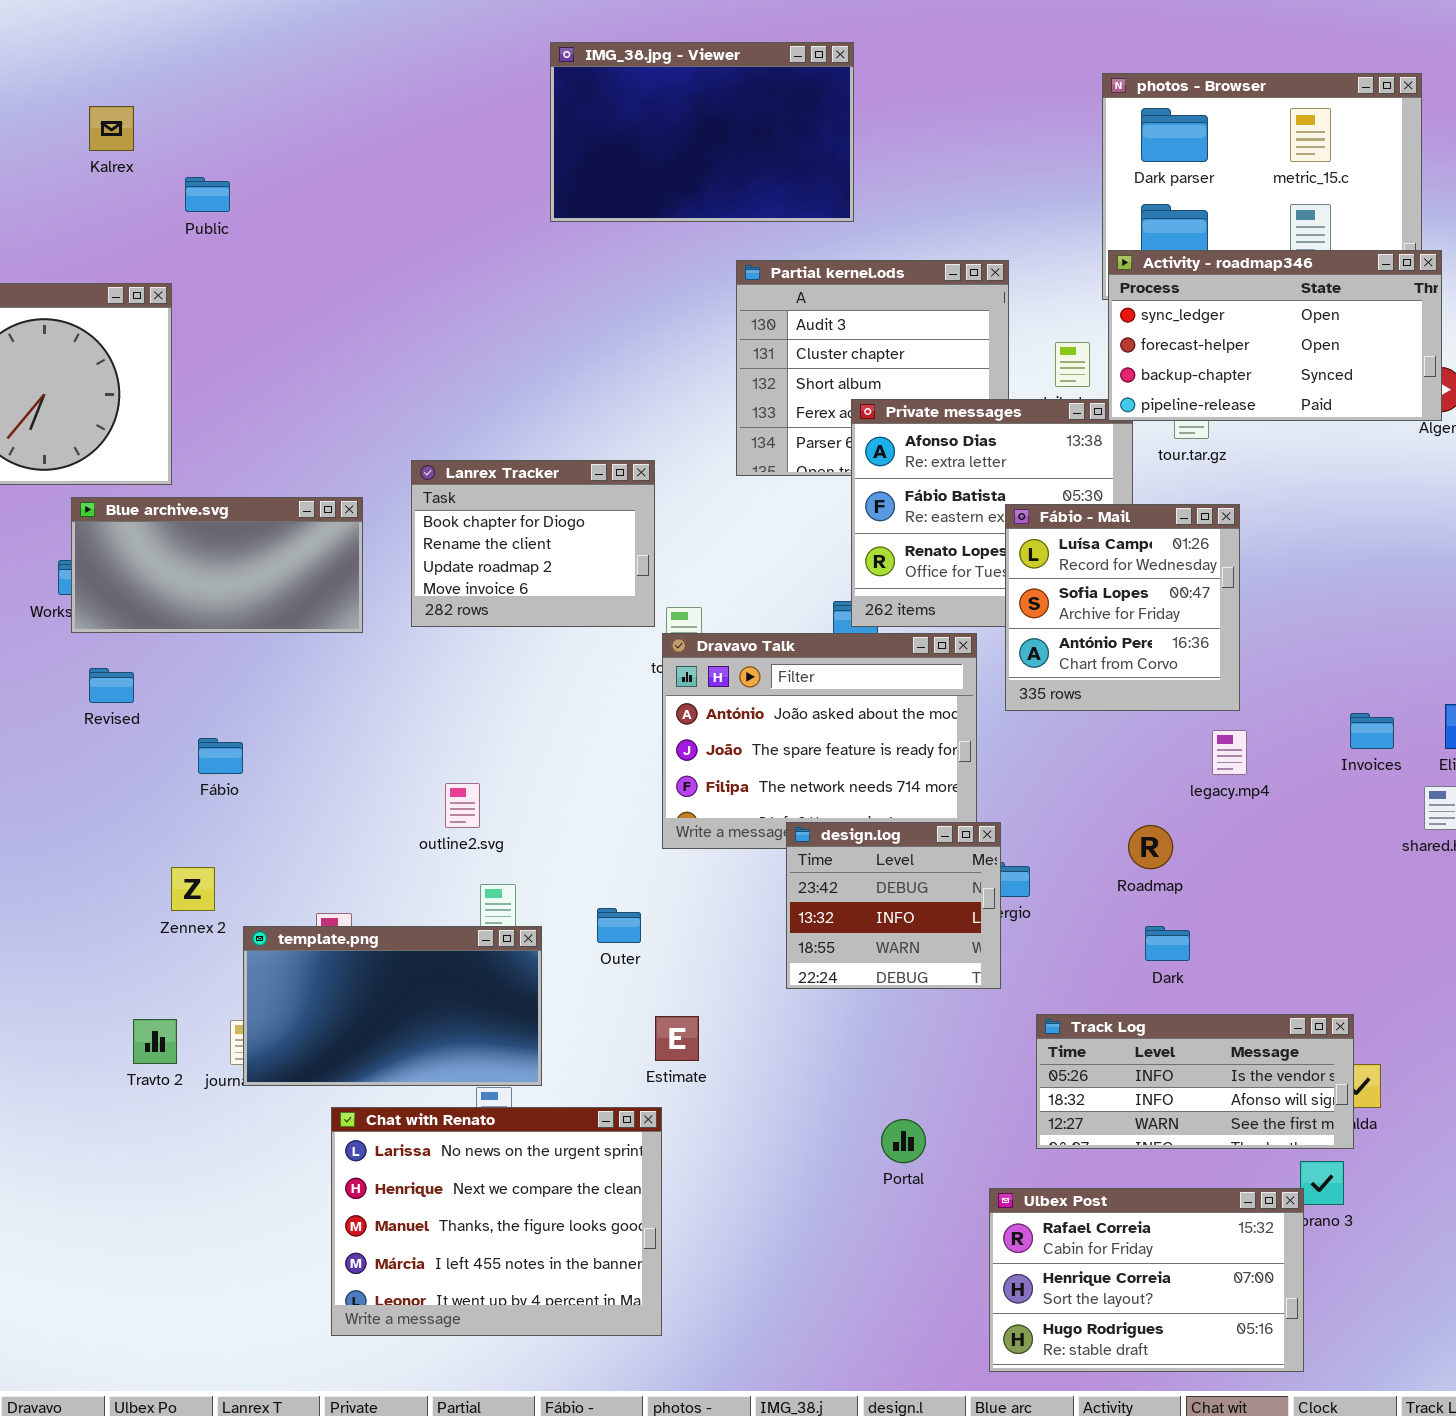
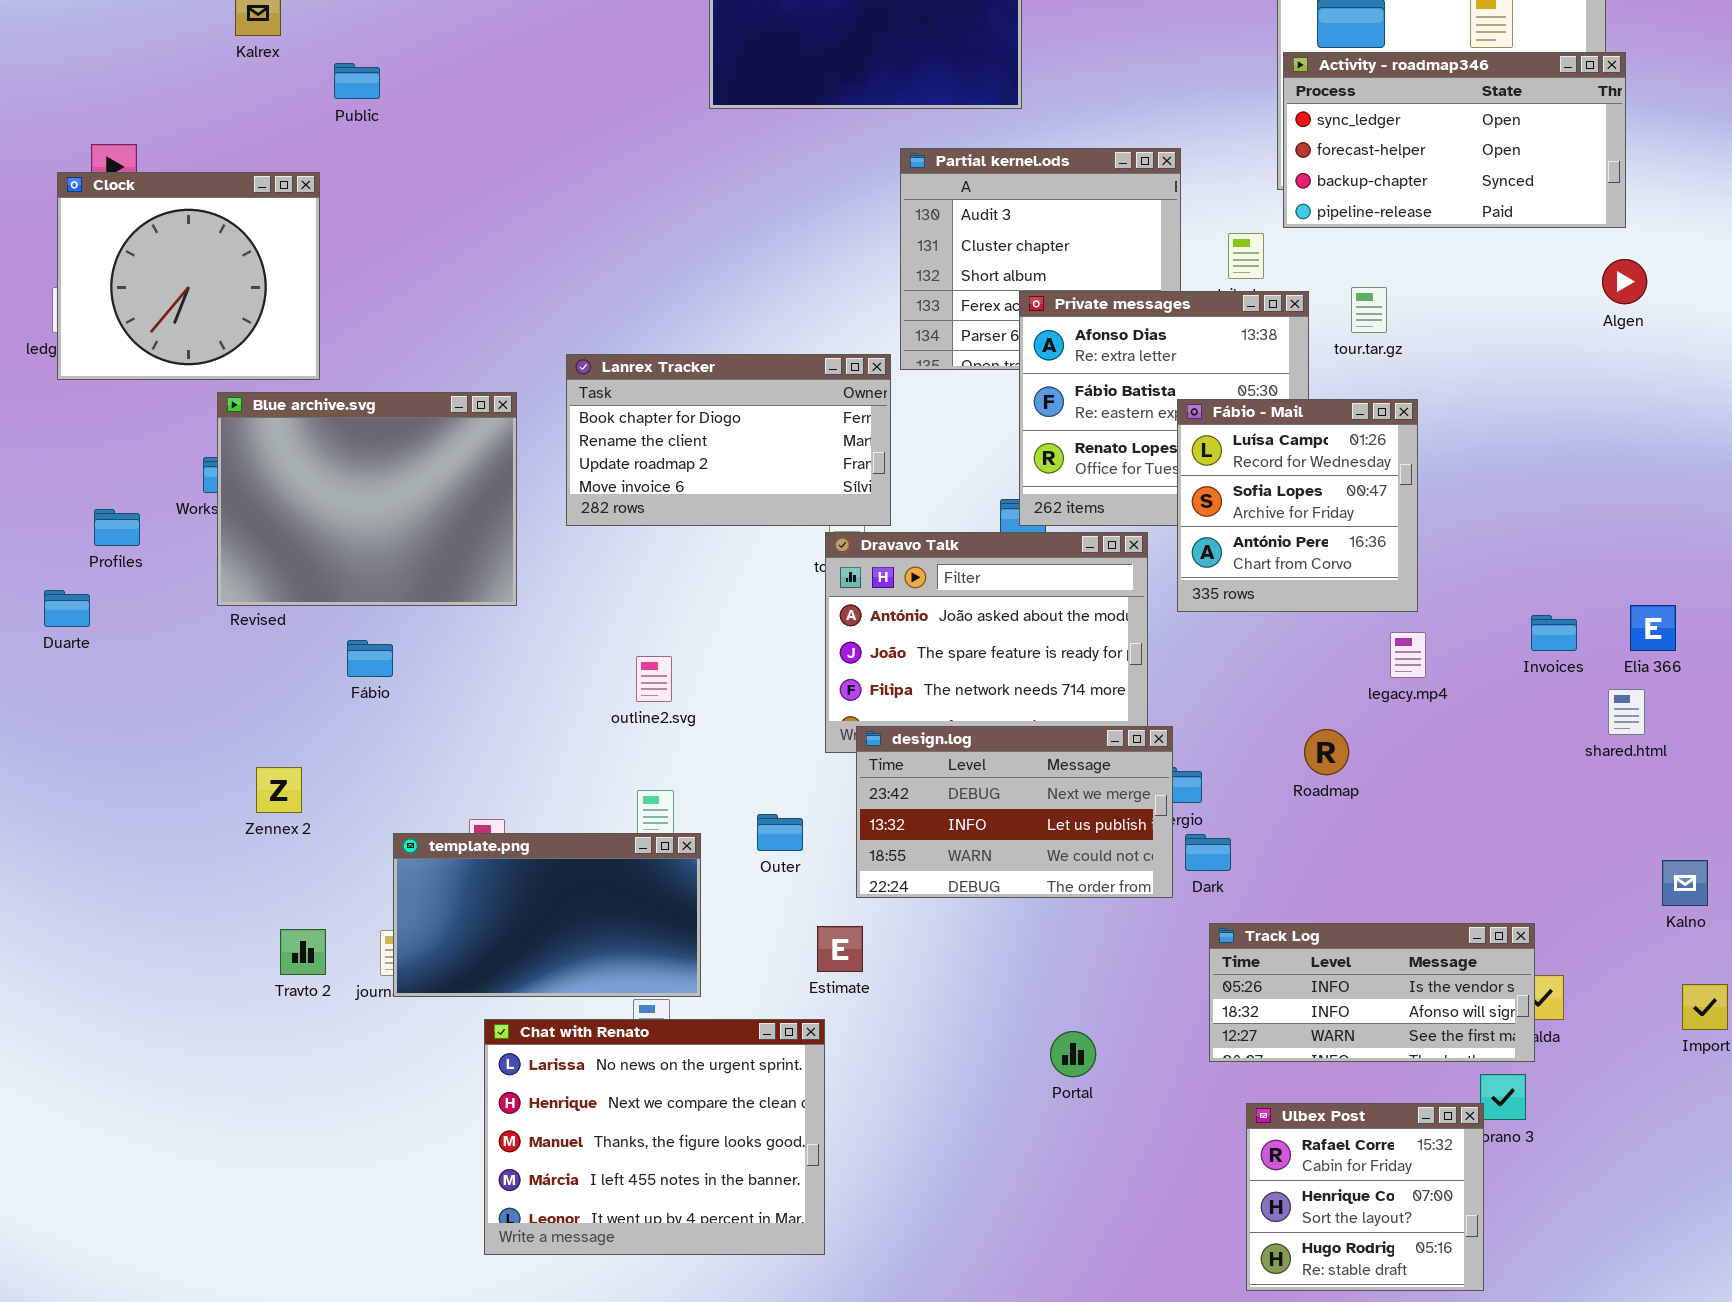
Activity - roadmap346: [1108,250,1442,421] -> [1283,52,1626,228], moved
Lanrex Tracker: [411,460,655,627] -> [566,354,891,526], resized
Blue archive.svg: [71,497,363,633] -> [217,392,517,606], resized
outline2.svg: [445,783,480,828] -> [636,656,672,702], moved
design.log: [786,822,1001,989] -> [856,726,1173,898], resized
Zennex 2: [171,867,215,911] -> [256,767,302,813], moved
Dark: [1145,926,1190,961] -> [1185,834,1231,871], moved
Ulbex Post: [989,1188,1304,1372] -> [1246,1103,1484,1291], resized

